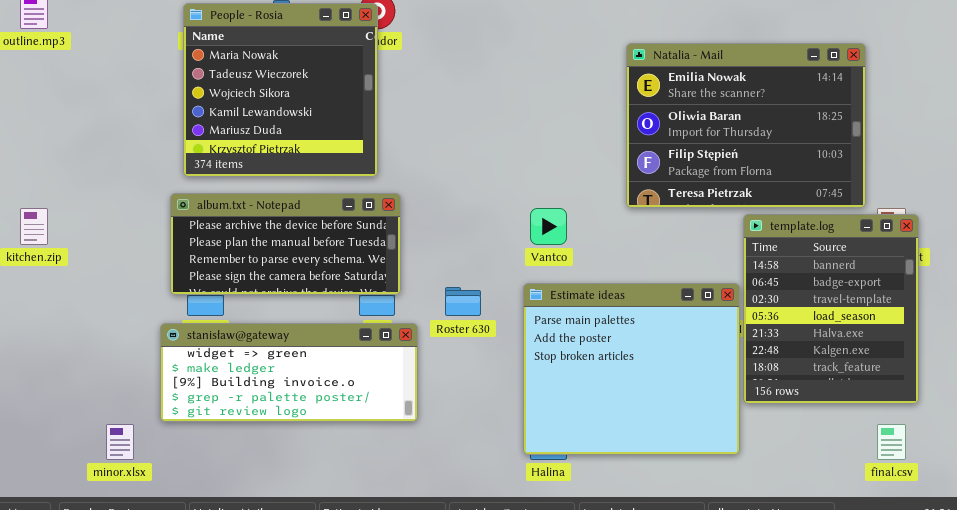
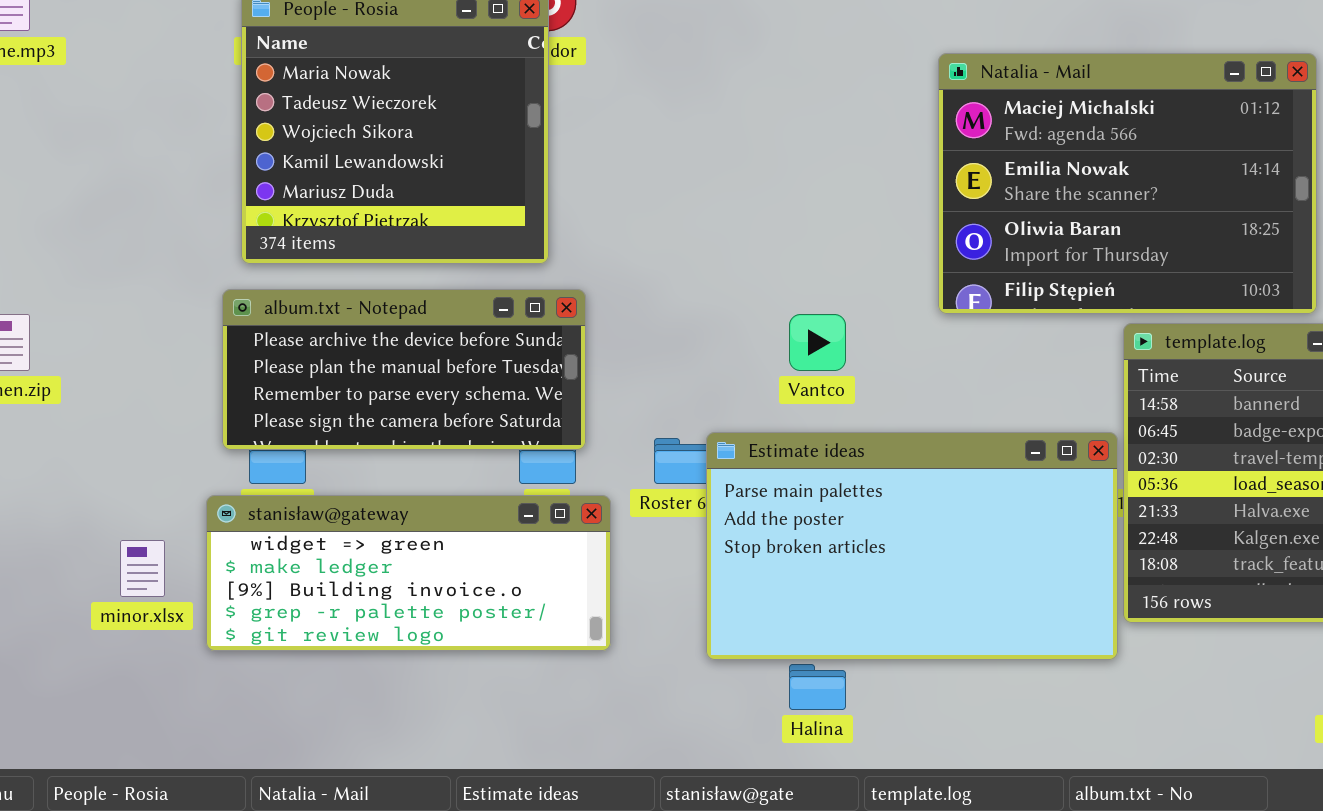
Natalia - Mail: [626,43,866,208] -> [938,53,1317,314], scrolled up 1 row
Estimate ideas: [523,283,740,455] -> [706,432,1118,660], resized
minor.xlsx: [106,424,134,460] -> [120,540,165,597], moved

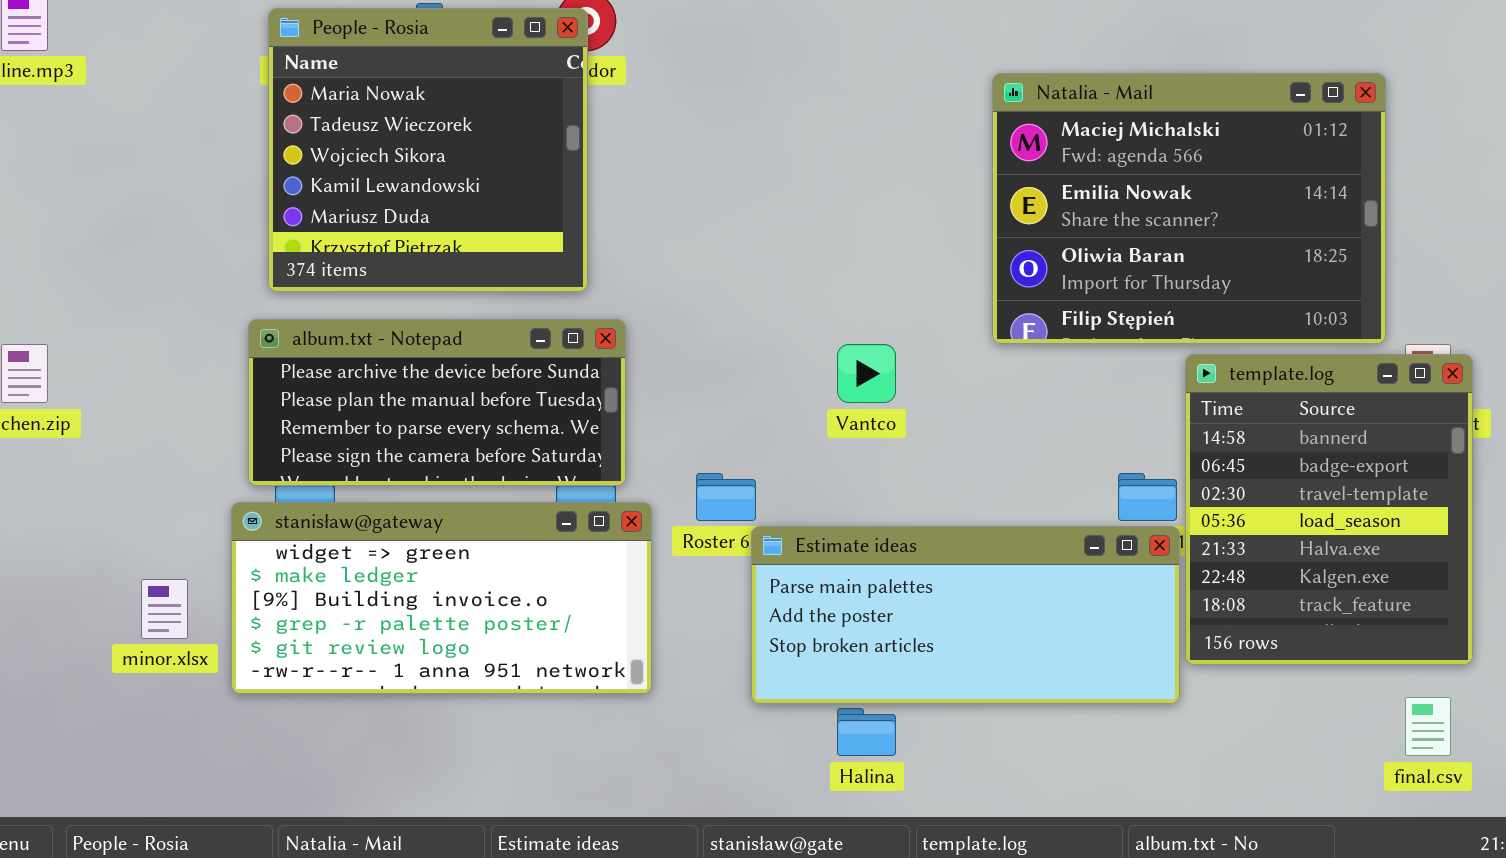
Estimate ideas: [706,432,1118,660] -> [751,526,1180,704], resized
stanisław@gateway: [206,495,611,651] -> [231,502,652,694], resized

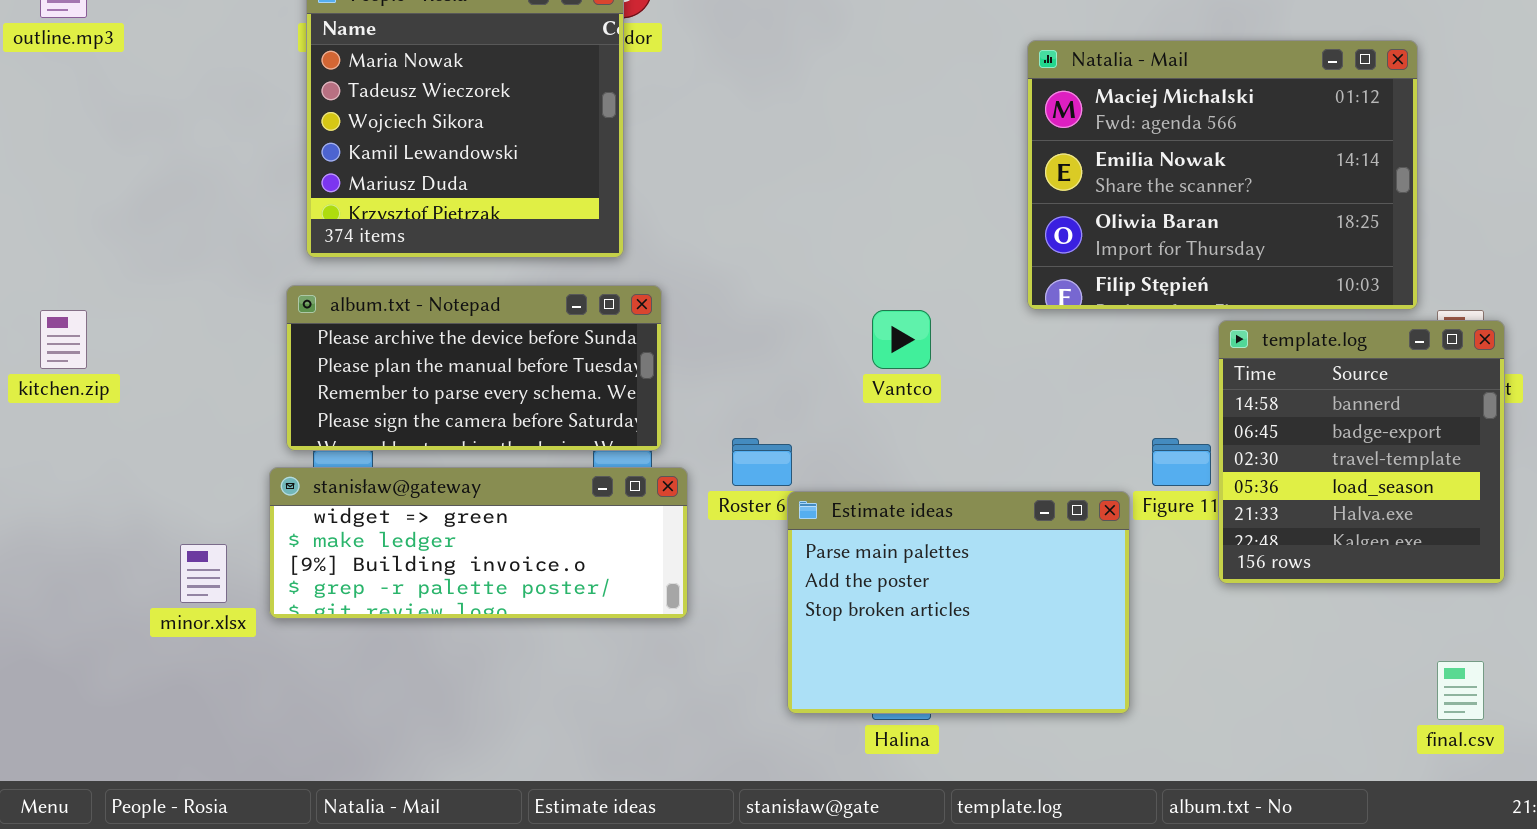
template.log: [1185,354,1473,665] -> [1218,320,1505,584], resized
stanisław@gateway: [231,502,652,694] -> [269,467,688,619], resized
Estimate ideas: [751,526,1180,704] -> [787,491,1130,714], resized

